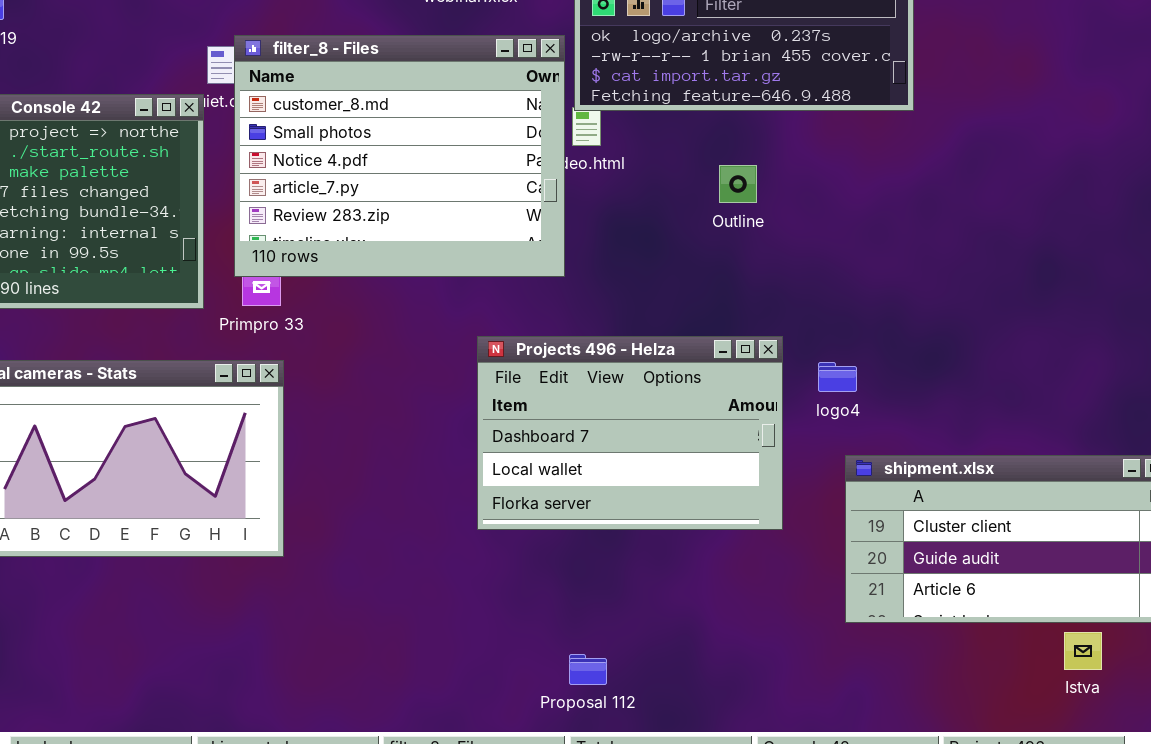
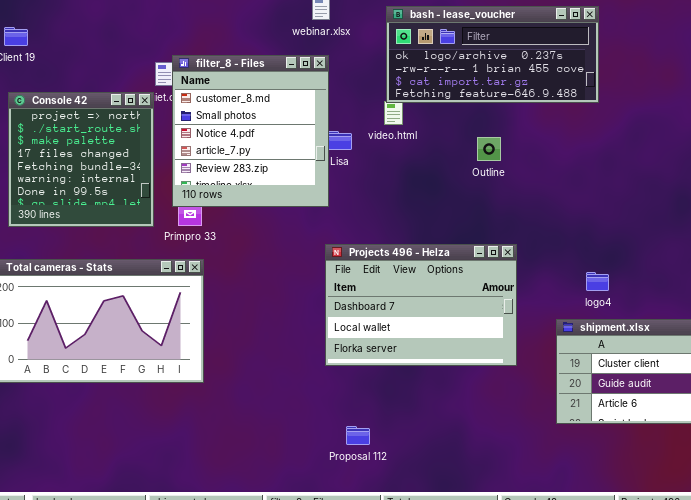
filter_8 - Files: [234,35,565,277] -> [172,55,329,207], resized
logo4: [818,362,857,392] -> [586,272,609,291], moved
Proposal 112: [569,654,607,685] -> [346,426,370,445], moved

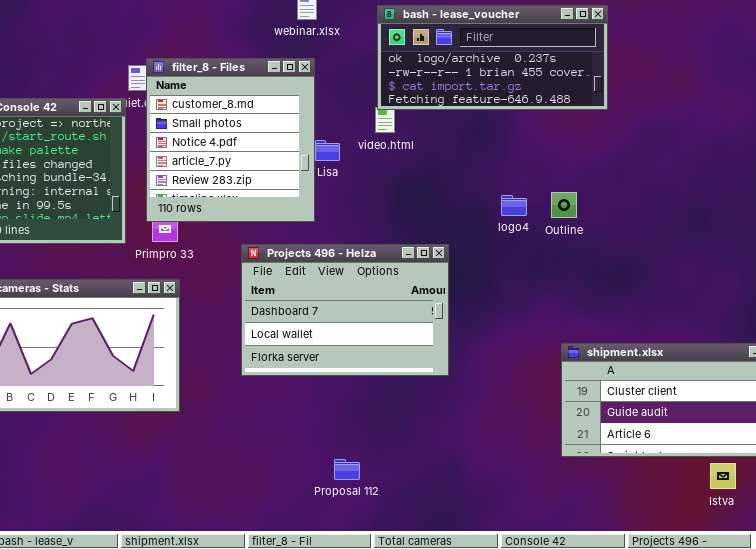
Outline: [477,137,501,161] -> [551,192,577,218], moved
Projects 496 - Helza: [325,244,517,366] -> [241,244,449,376], moved
logo4: [586,272,609,291] -> [501,195,527,216], moved

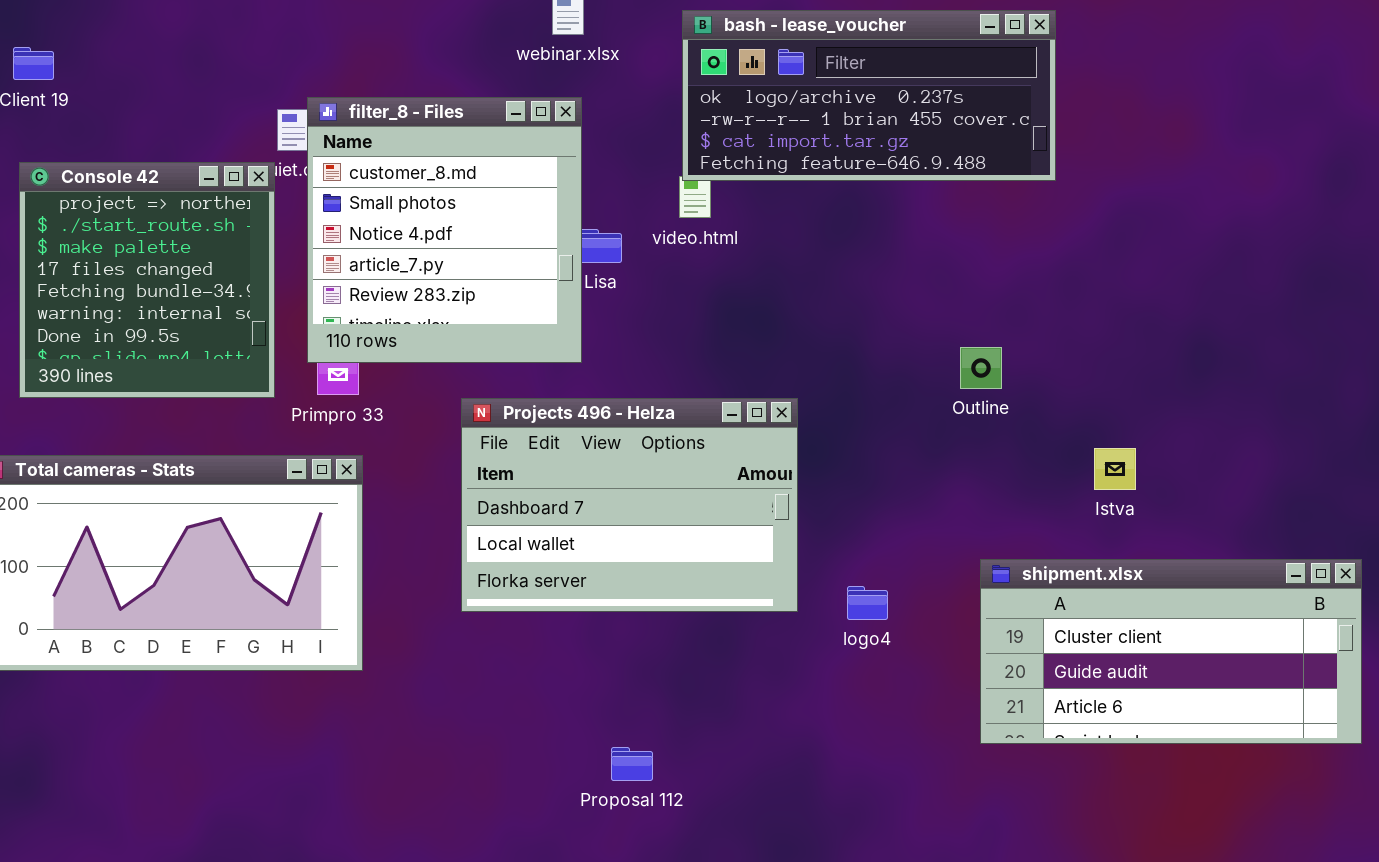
Outline: [551,192,577,218] -> [960,347,1002,389], moved
logo4: [501,195,527,216] -> [847,586,888,620], moved
Istva: [710,463,736,489] -> [1094,448,1136,490], moved

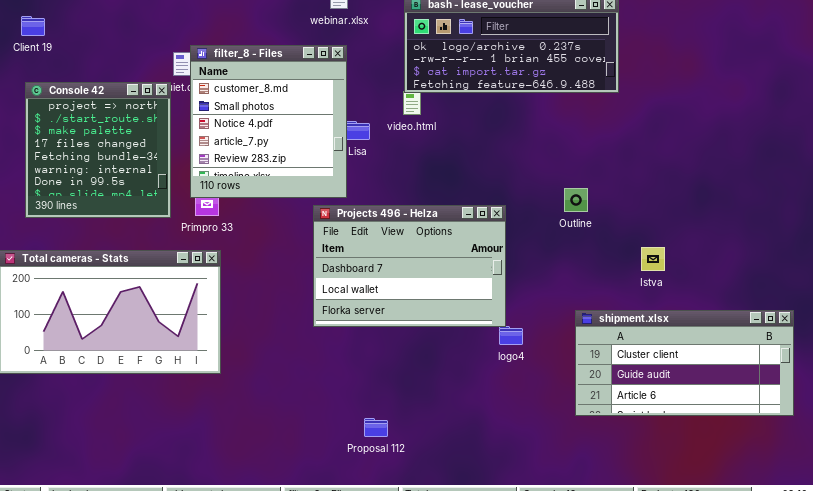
Projects 496 - Helza: [461,398,798,612] -> [313,205,506,327], moved

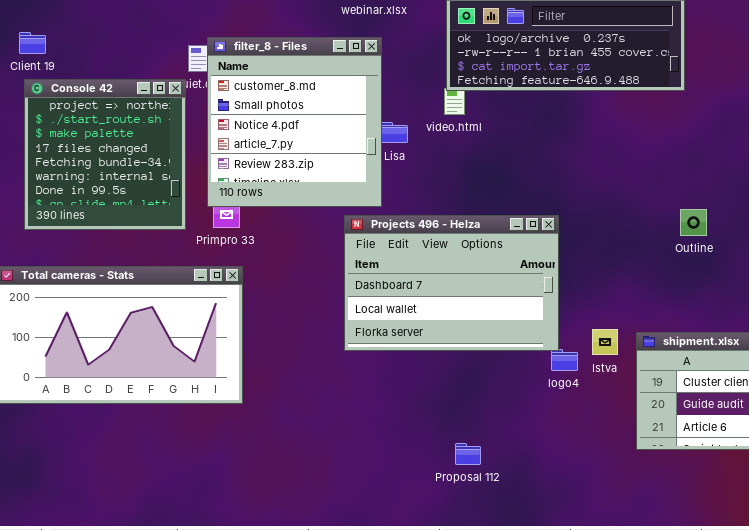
Client 19: [21,16,45,36] -> [19,32,46,54], moved
Outline: [564,188,588,212] -> [680,209,707,236], moved
Istva: [641,247,665,271] -> [592,329,618,355], moved
Proposal 112: [364,418,388,437] -> [455,443,481,465], moved

